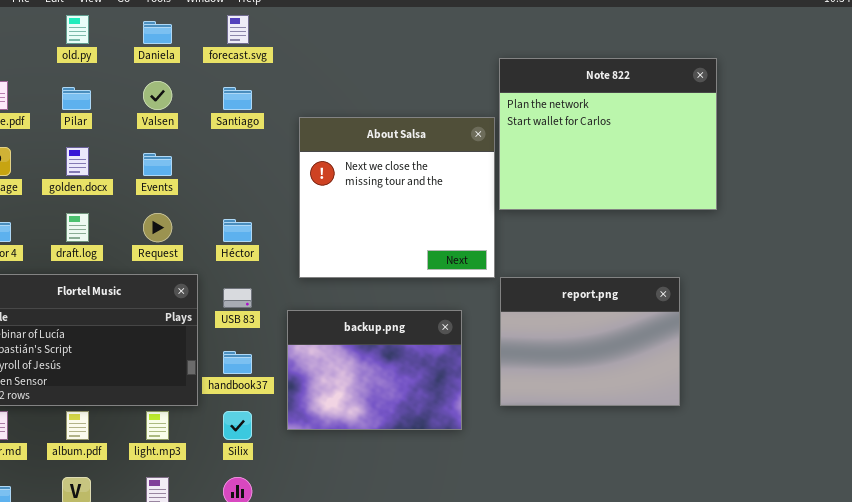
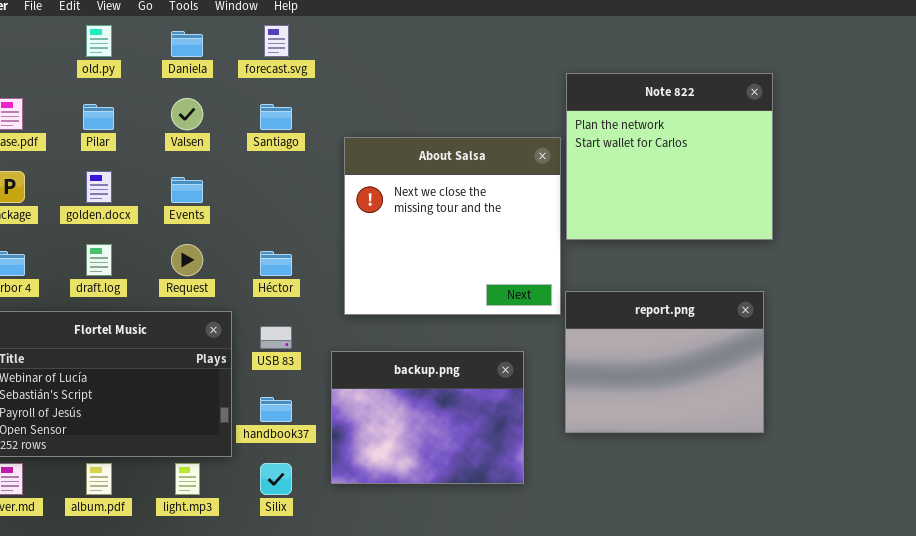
Note 822: [499,58,717,210] -> [566,73,773,240], resized
report.png: [500,277,680,406] -> [565,291,764,433], moved

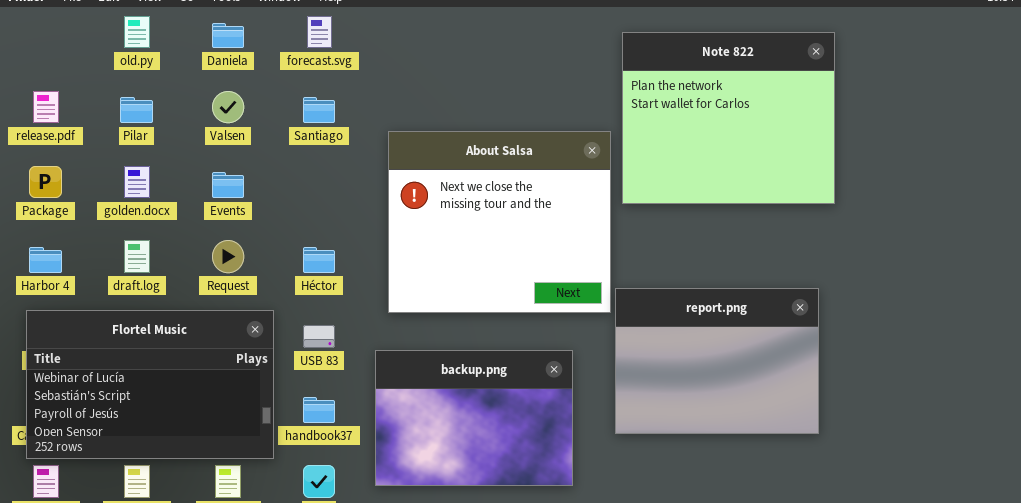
Note 822: [566,73,773,240] -> [622,32,835,204], moved

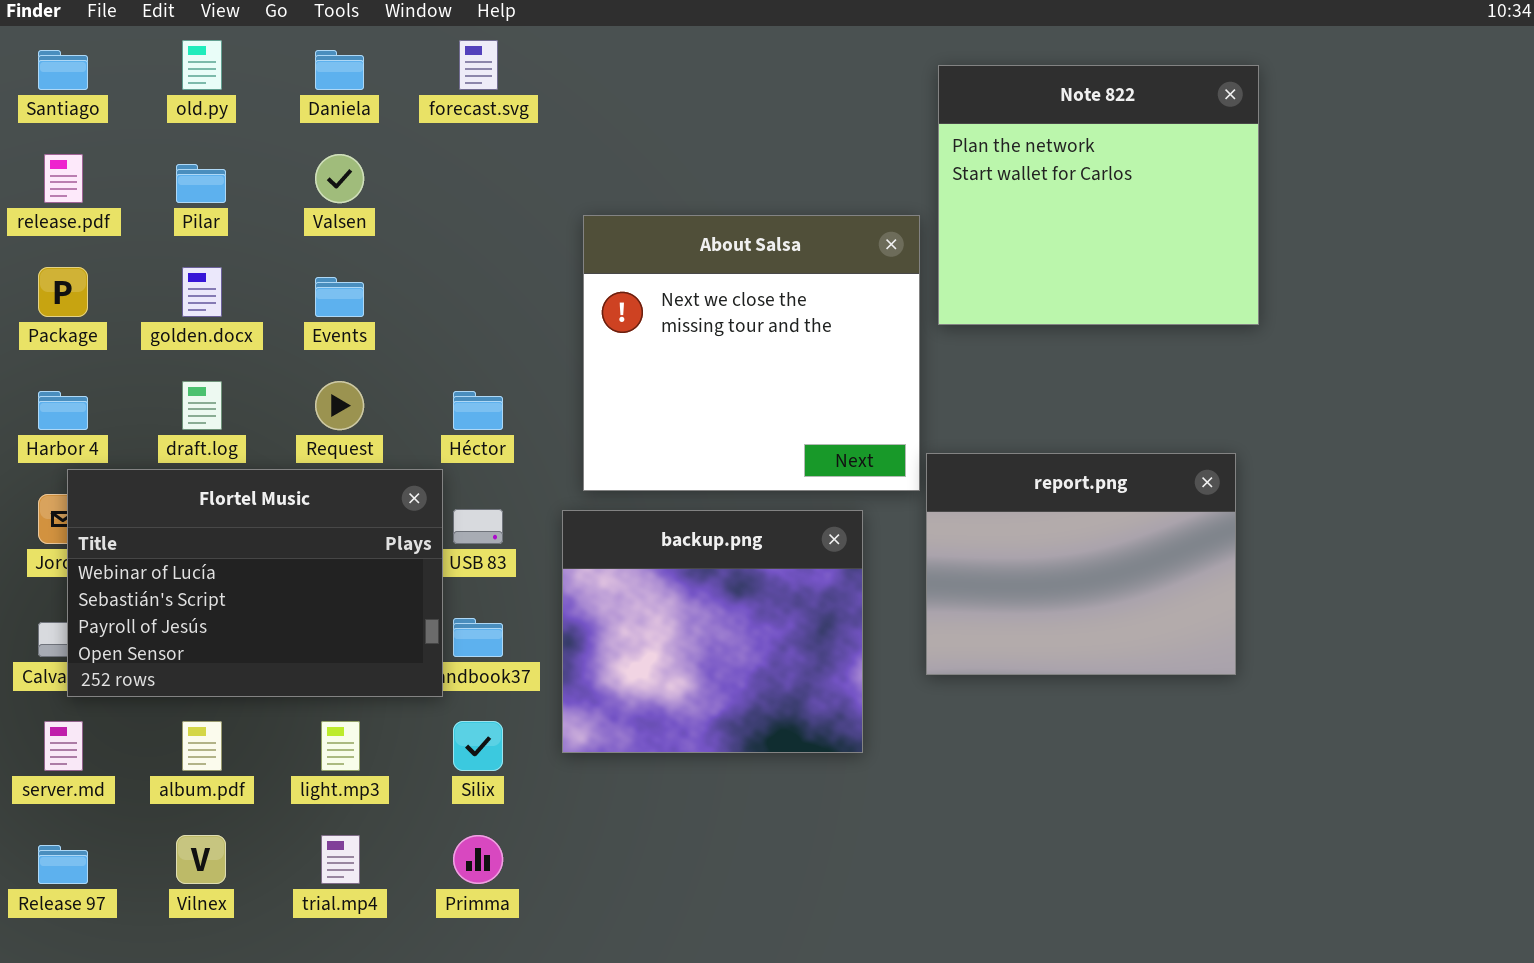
Santiago: [303,97,335,123] -> [38,50,88,90], moved
Flortel Music: [26,310,274,459] -> [67,469,443,697], moved
backup.png: [375,350,573,486] -> [562,510,863,753], resized

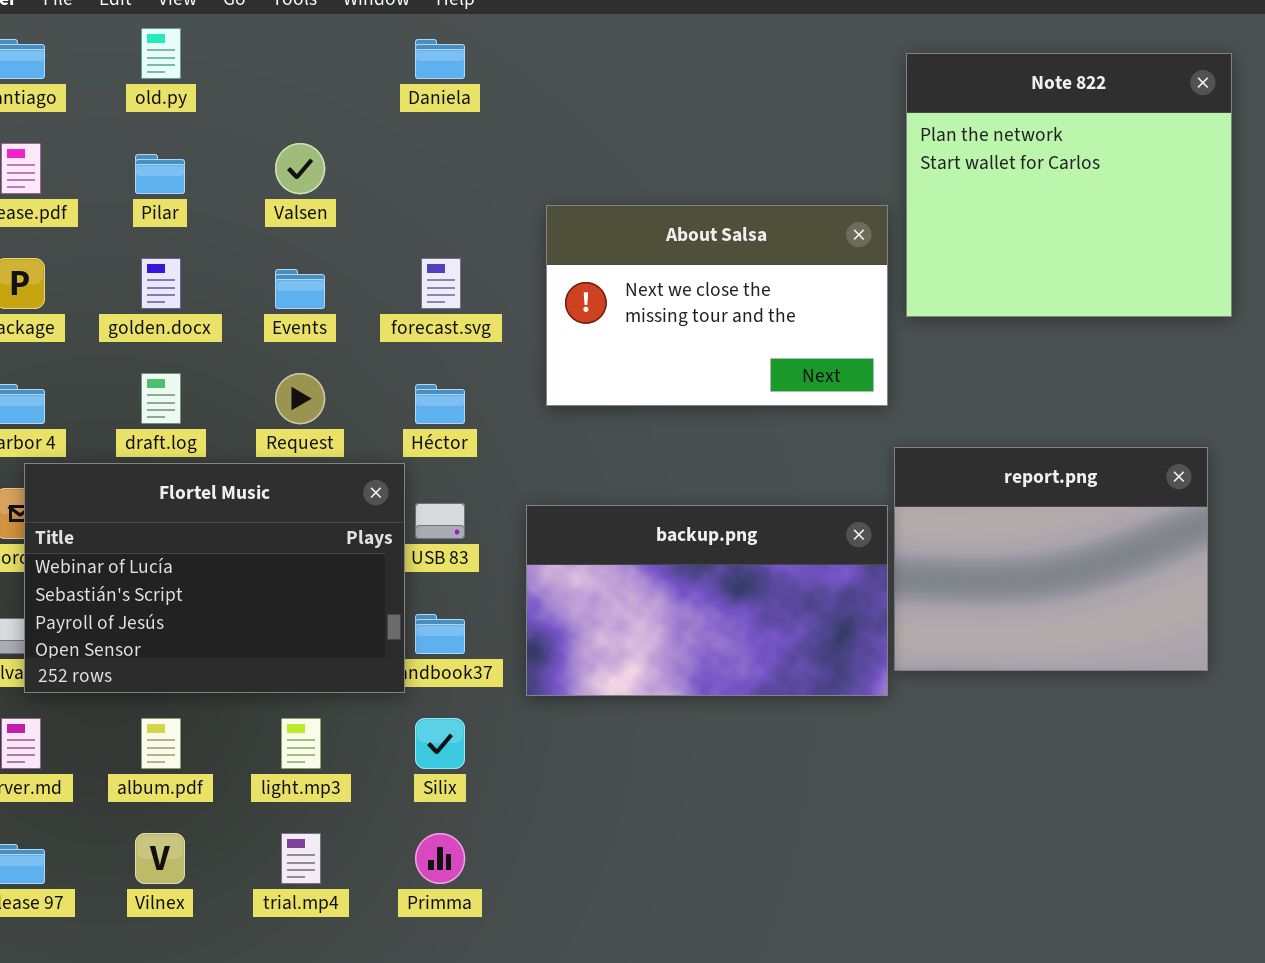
forecast.svg: [459,40,498,90] -> [421,258,461,309], moved
Daniela: [315,50,364,90] -> [415,39,465,79], moved
About Salsa: [583,215,920,491] -> [546,205,888,406], resized
backup.png: [562,510,863,753] -> [526,505,888,696], resized

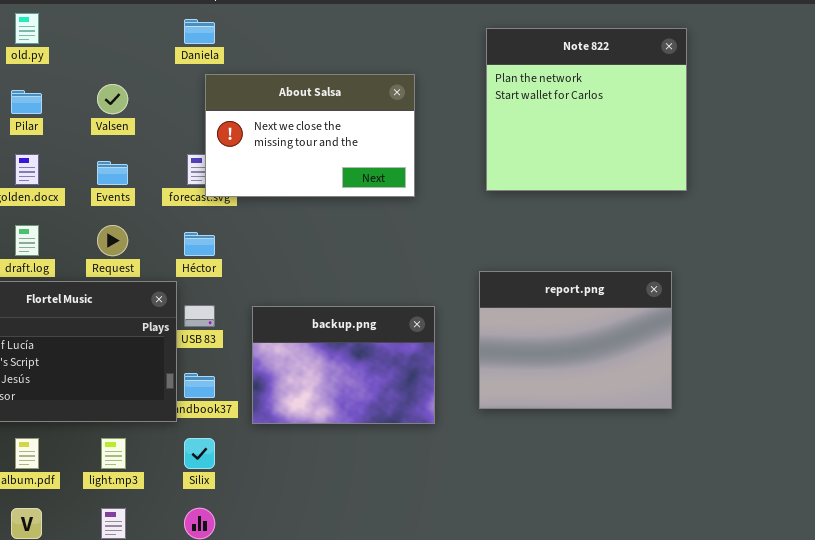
About Salsa: [546,205,888,406] -> [205,74,415,197], moved
backup.png: [526,505,888,696] -> [252,306,435,424], resized

